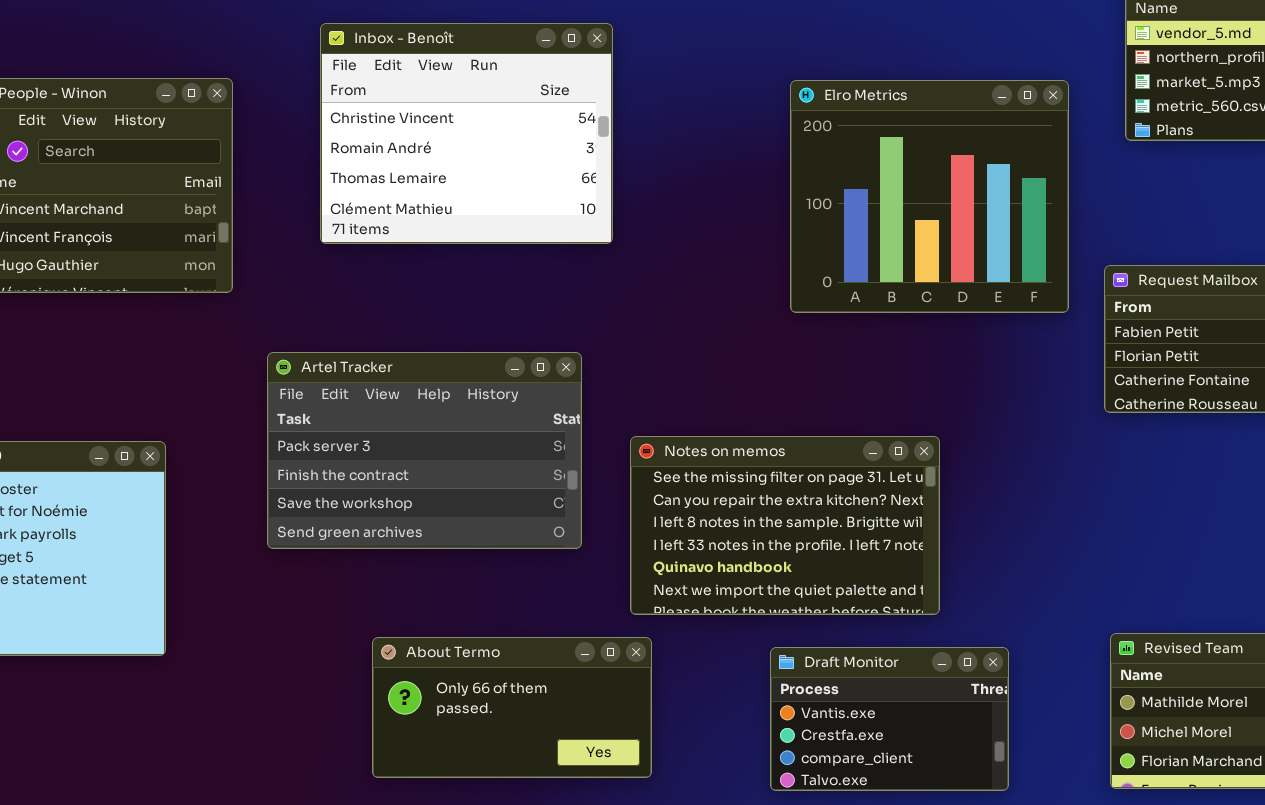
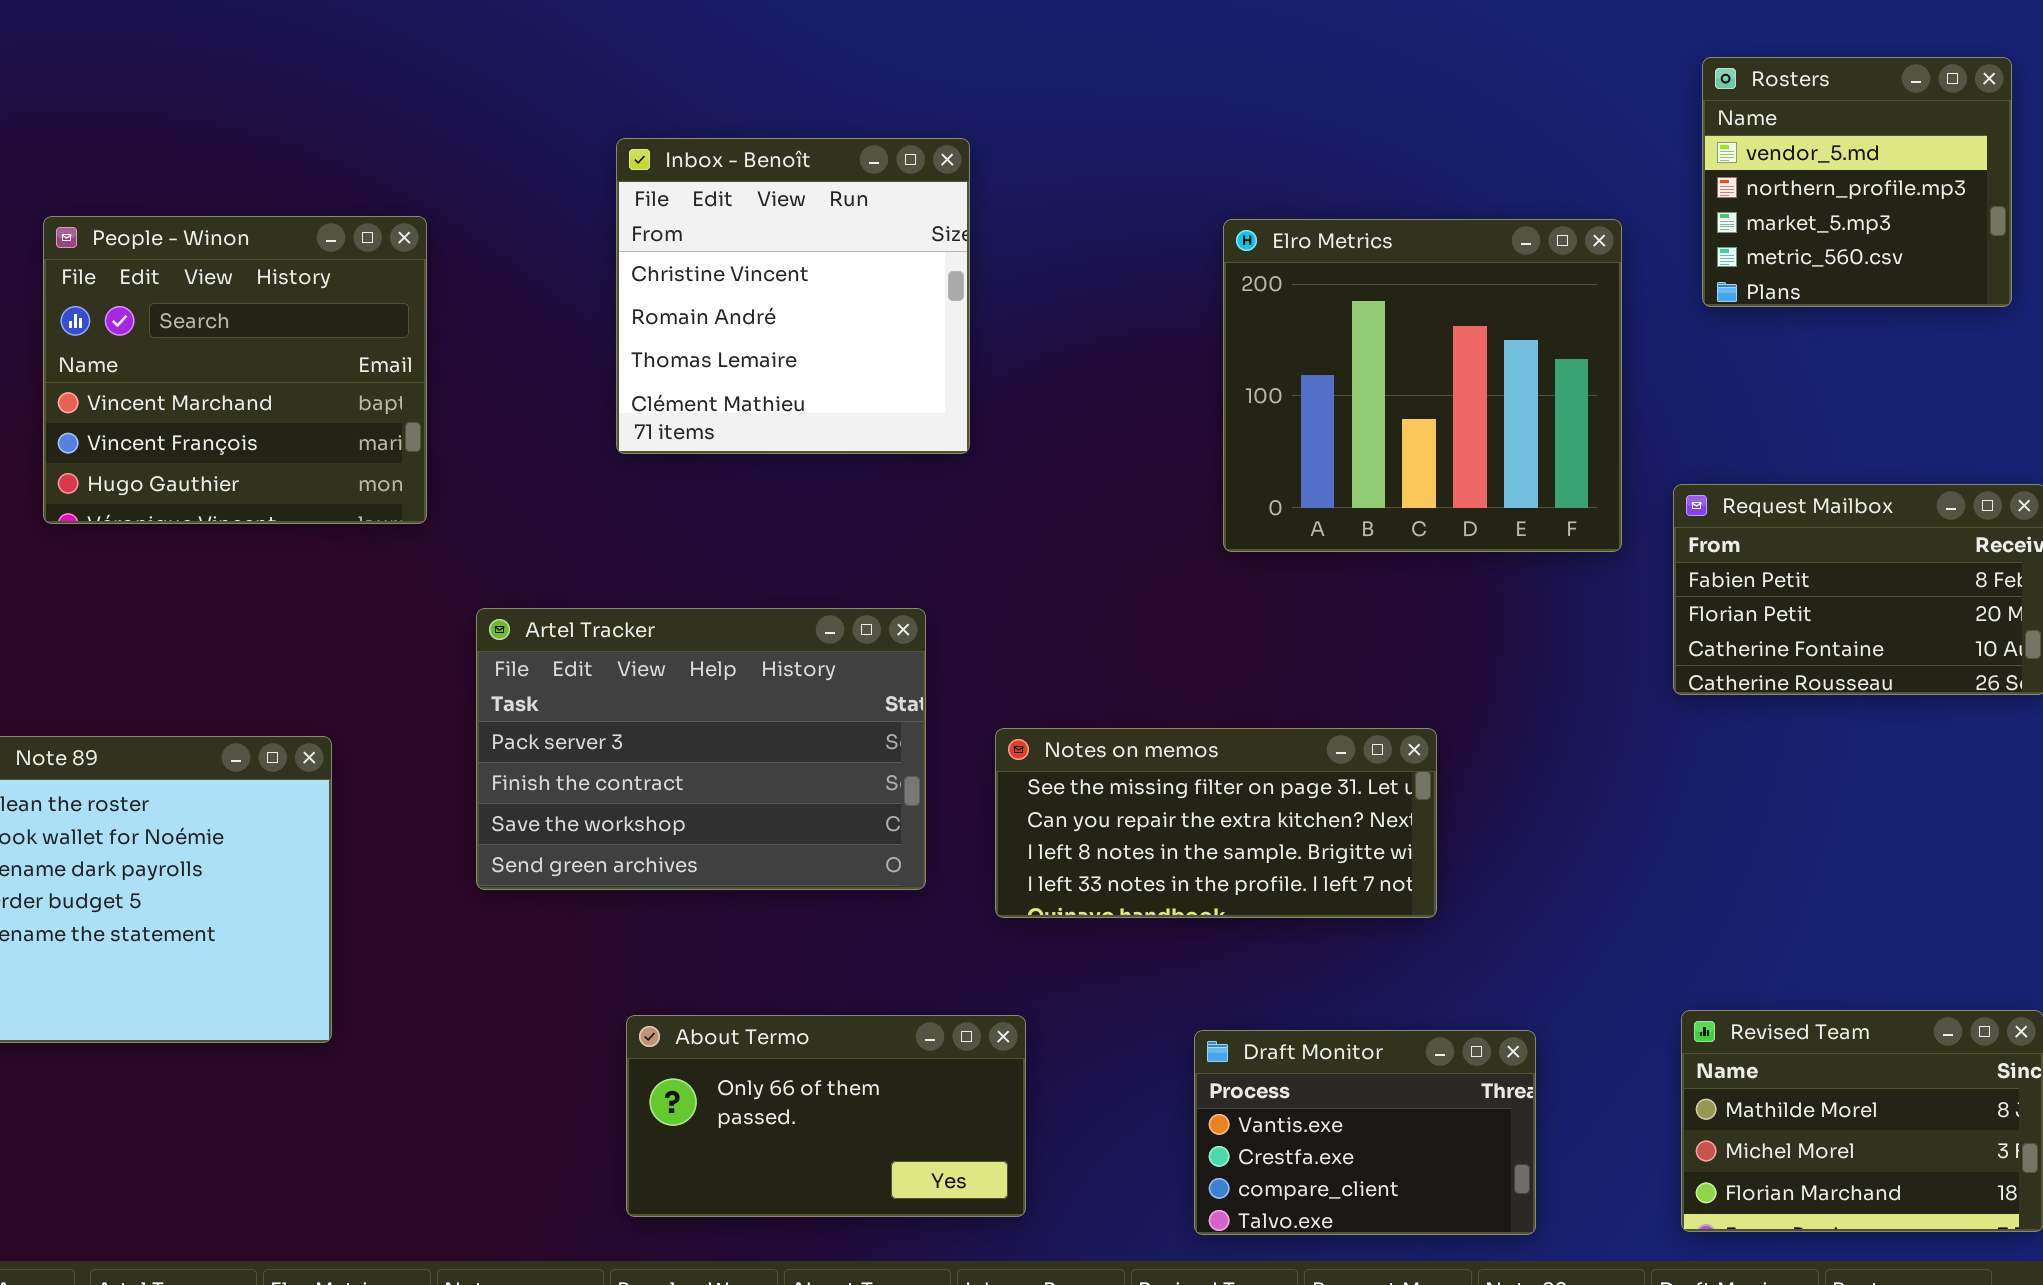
Inbox - Benoît: [320,23,613,244] -> [616,138,970,454], resized
Notes on memos: [630,436,940,615] -> [995,728,1437,918], resized

